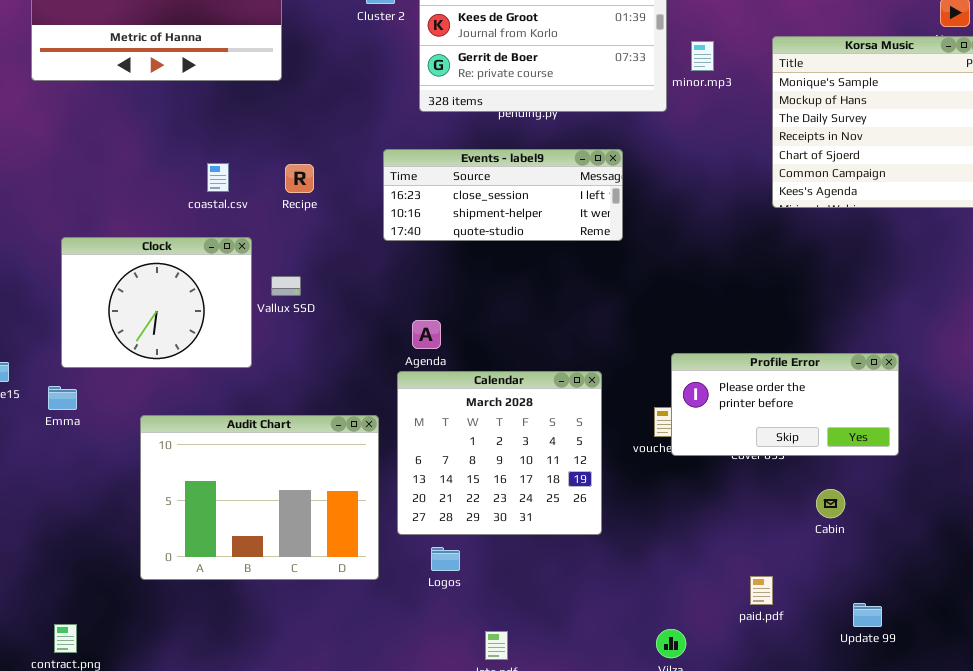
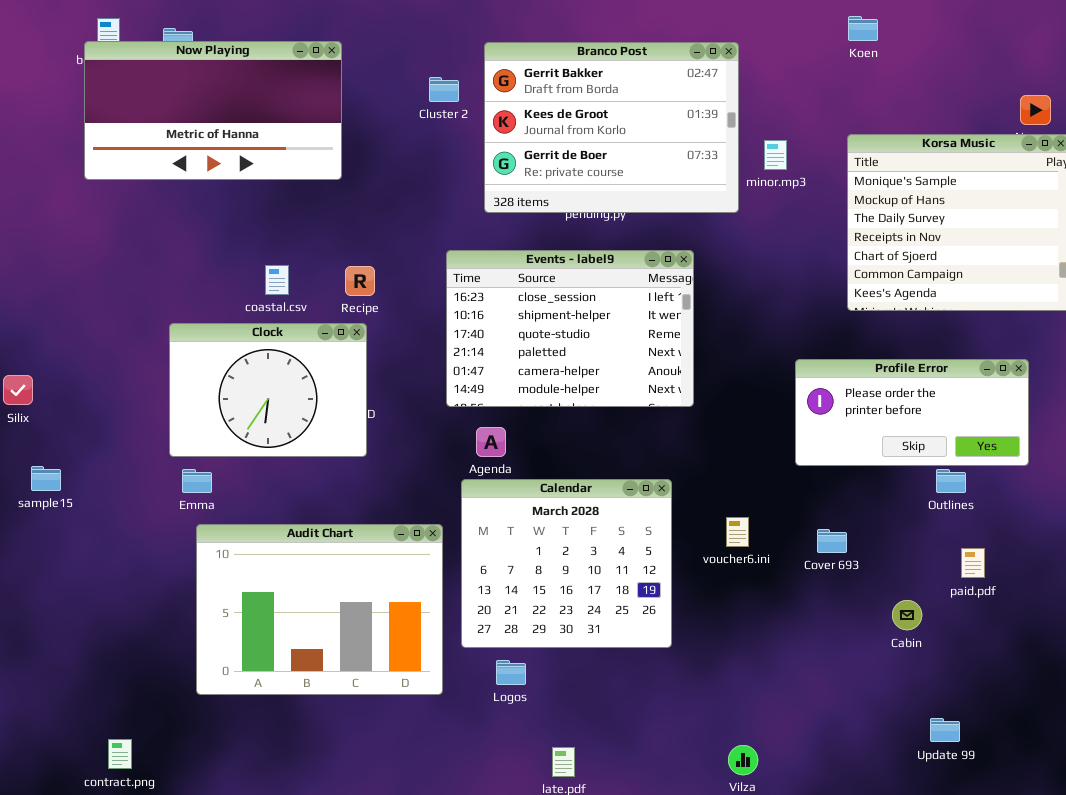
Events - label9: [383,149,623,241] -> [446,250,694,407], resized
Clock: [61,237,252,368] -> [169,323,367,457], moved
Profile Error: [671,353,899,456] -> [795,359,1029,466], moved
Emma: [48,386,77,410] -> [182,469,212,493], moved
paid.pdf: [750,576,773,605] -> [961,548,985,578], moved

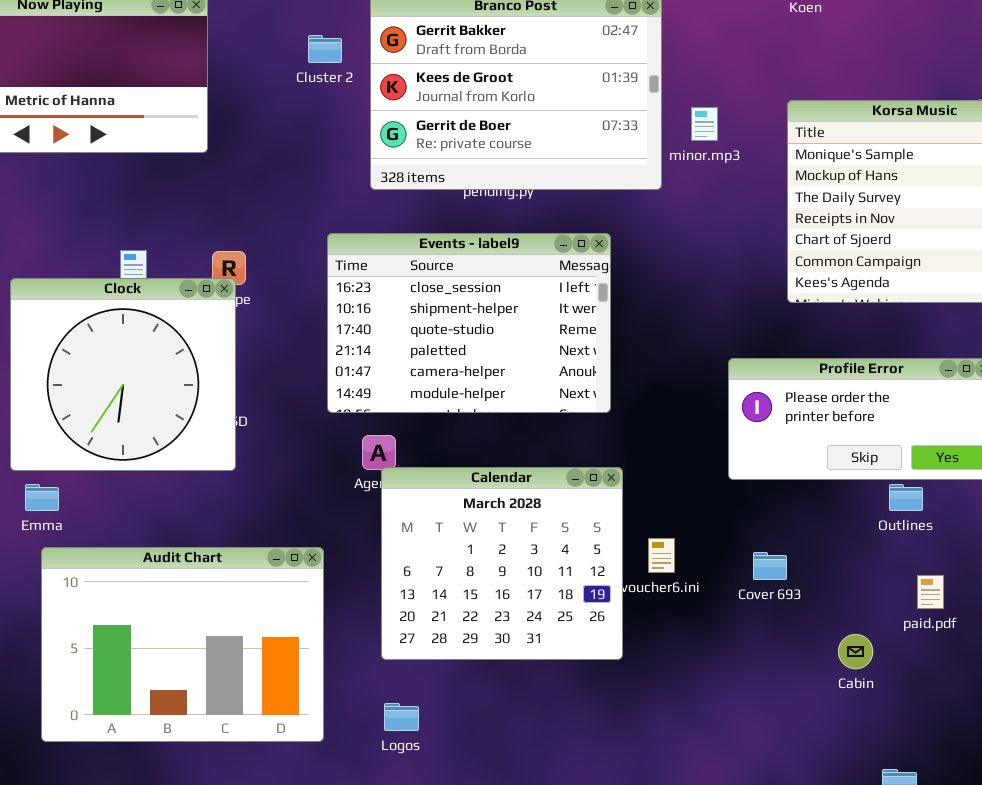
Clock: [169,323,367,457] -> [10,278,236,471], resized
Calendar: [461,479,672,648] -> [381,467,623,660], moved

